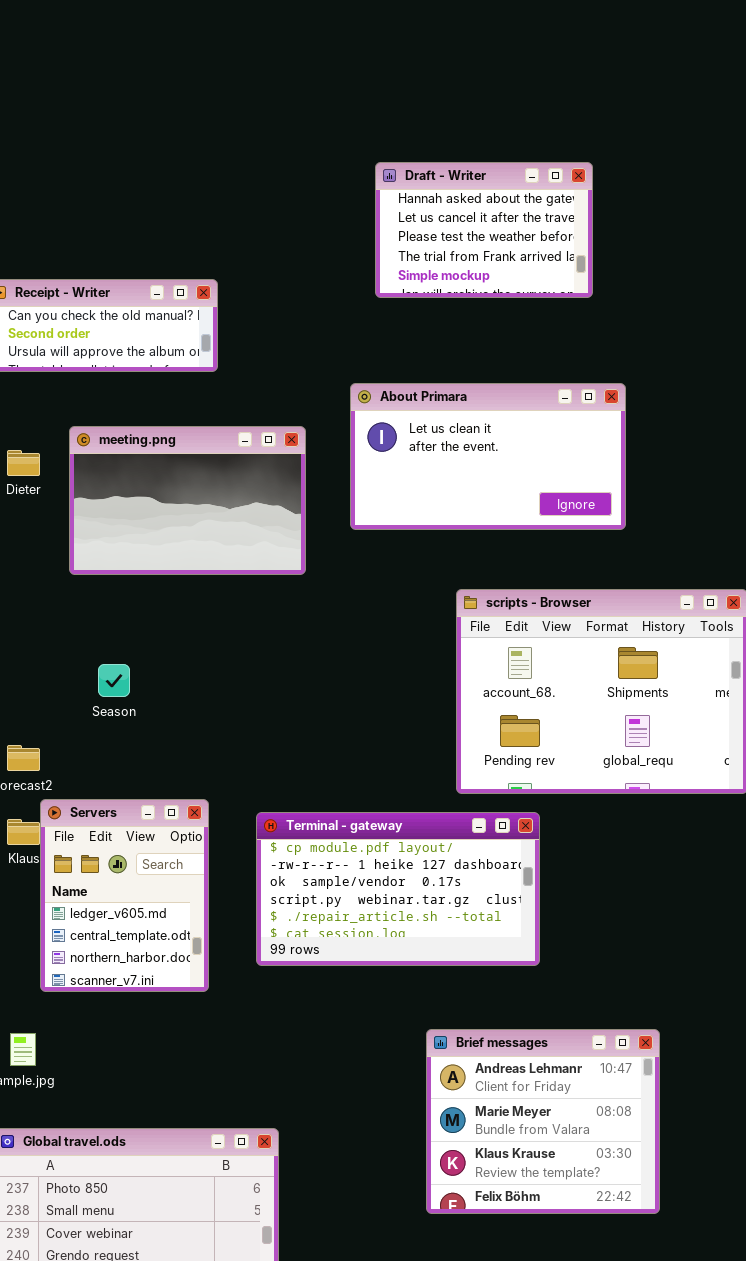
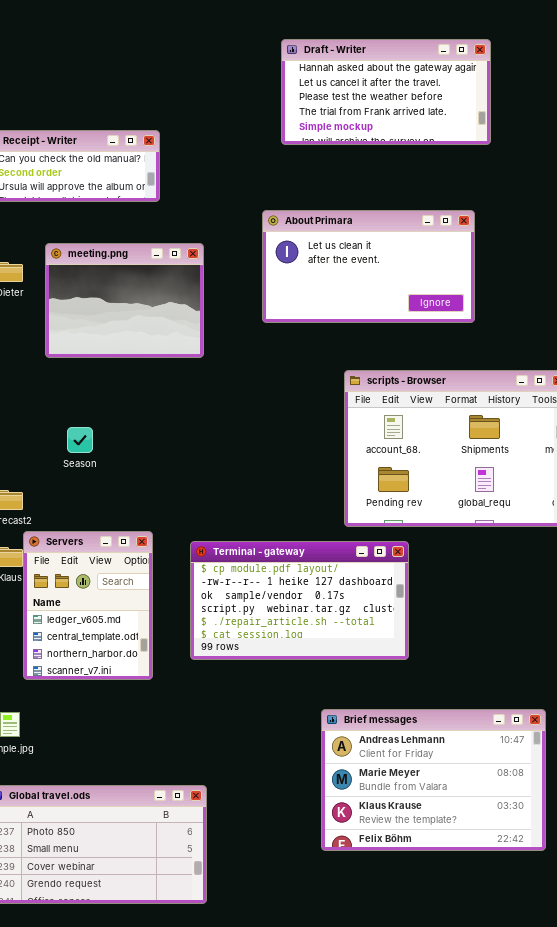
Draft - Writer: [375,162,593,298] -> [281,39,491,145], resized
meeting.png: [69,426,306,575] -> [45,243,204,358], resized
Brief messages: [426,1029,660,1214] -> [321,709,546,851], resized

